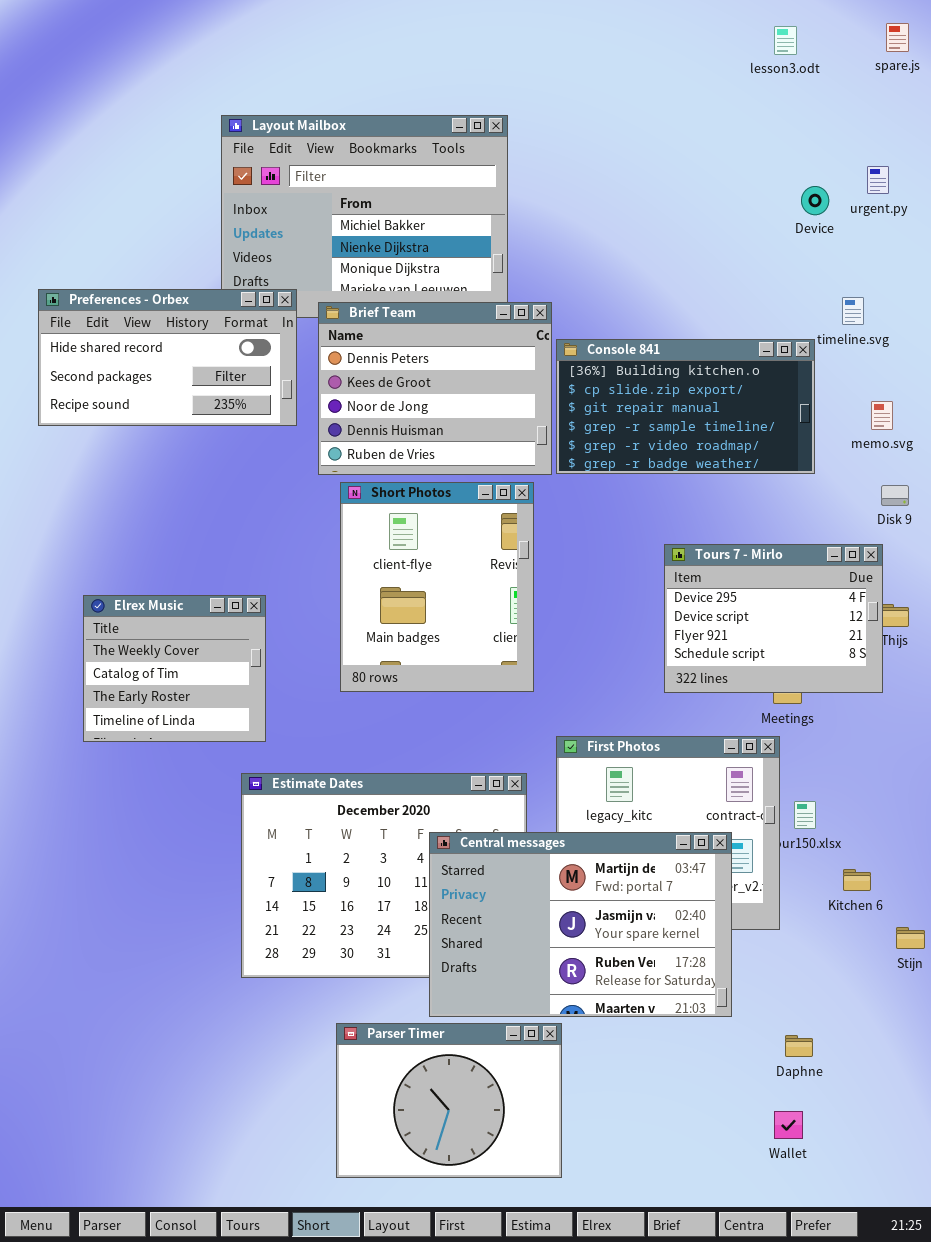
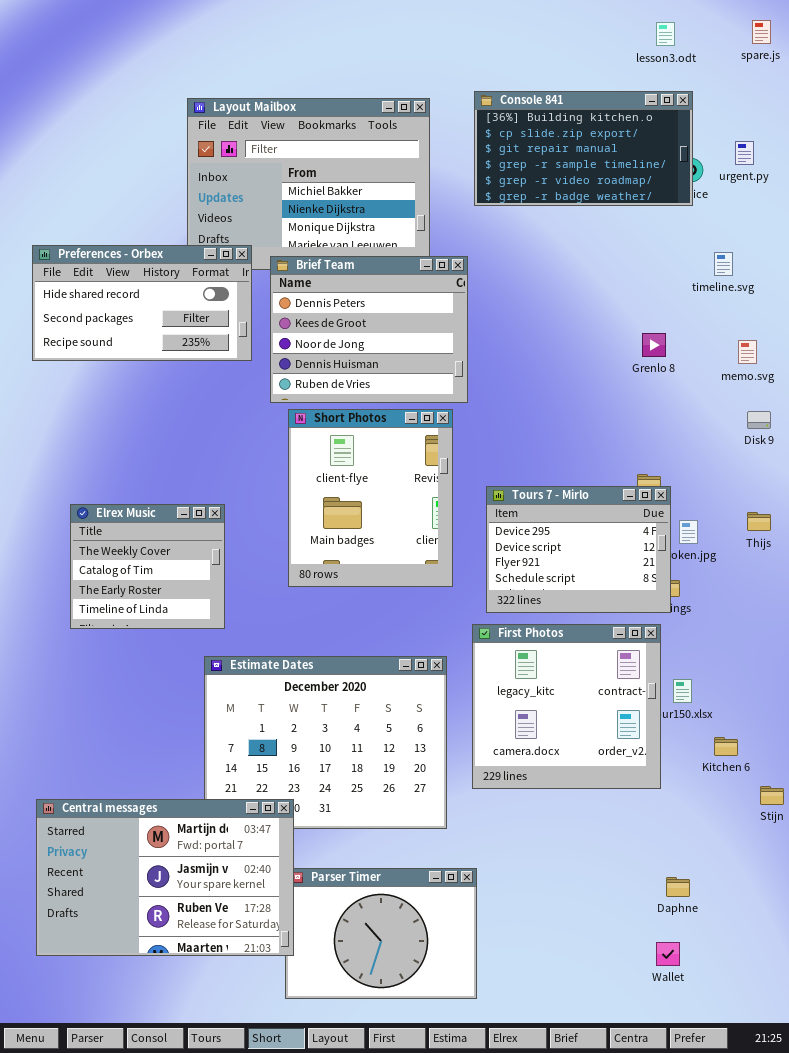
Console 841: [556,339,815,474] -> [474,91,693,206], moved
Tours 7 - Mirlo: [664,544,883,693] -> [486,486,671,613], moved
Central messages: [429,832,732,1017] -> [36,799,294,956], moved

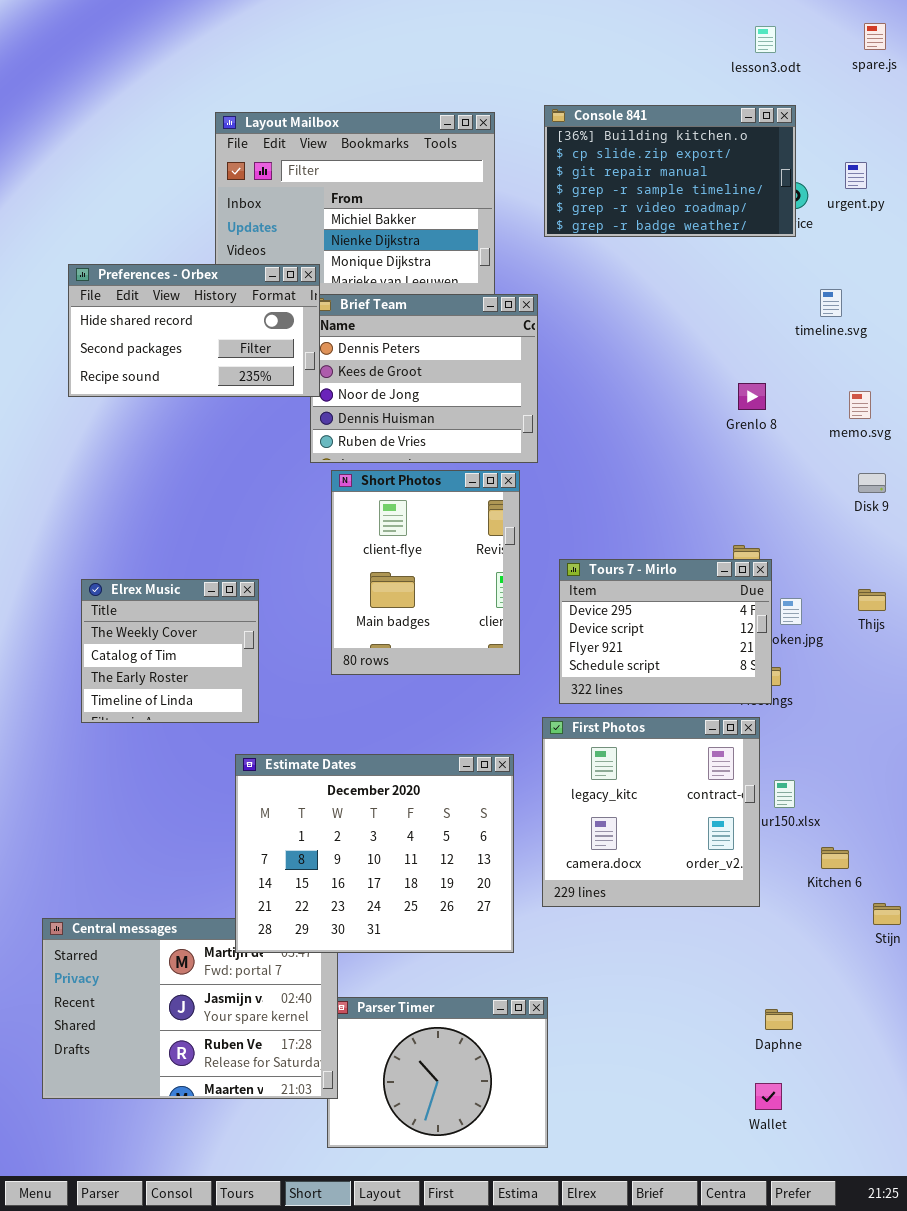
Preferences - Orbex: [32,245,252,361] -> [68,264,320,397], moved
Estimate Dates: [204,656,447,829] -> [235,754,514,953], raised

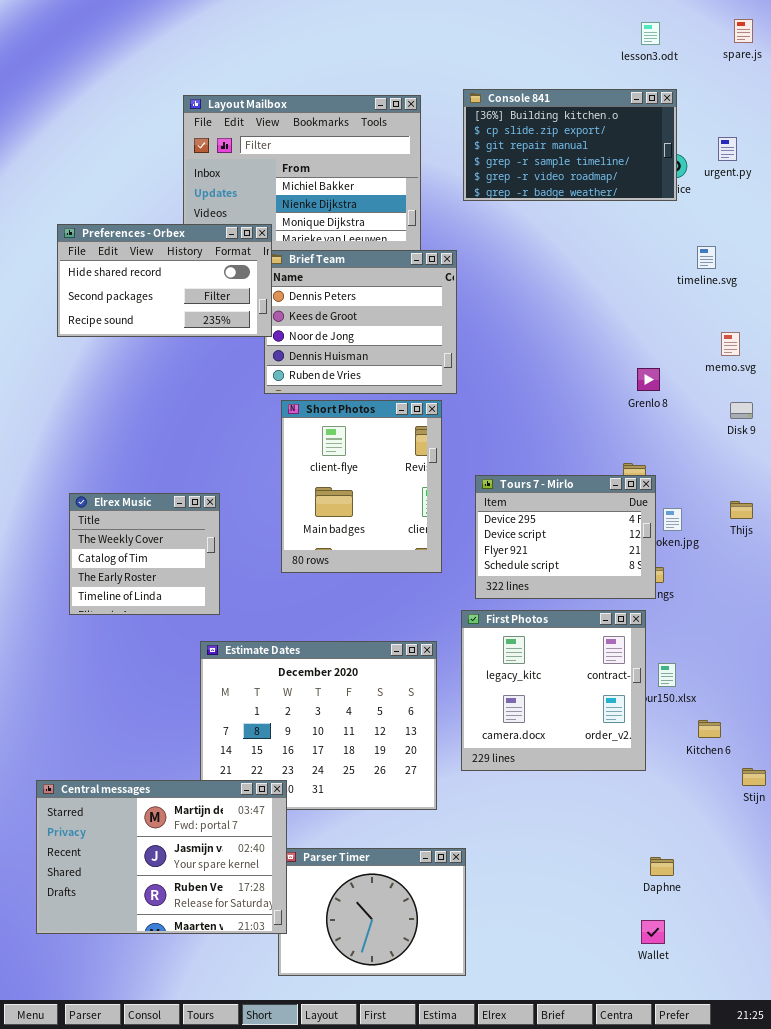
Grenlo 8: [738,383,766,410] -> [637,368,660,391], moved
Central messages: [42,918,338,1099] -> [36,780,287,934], raised

